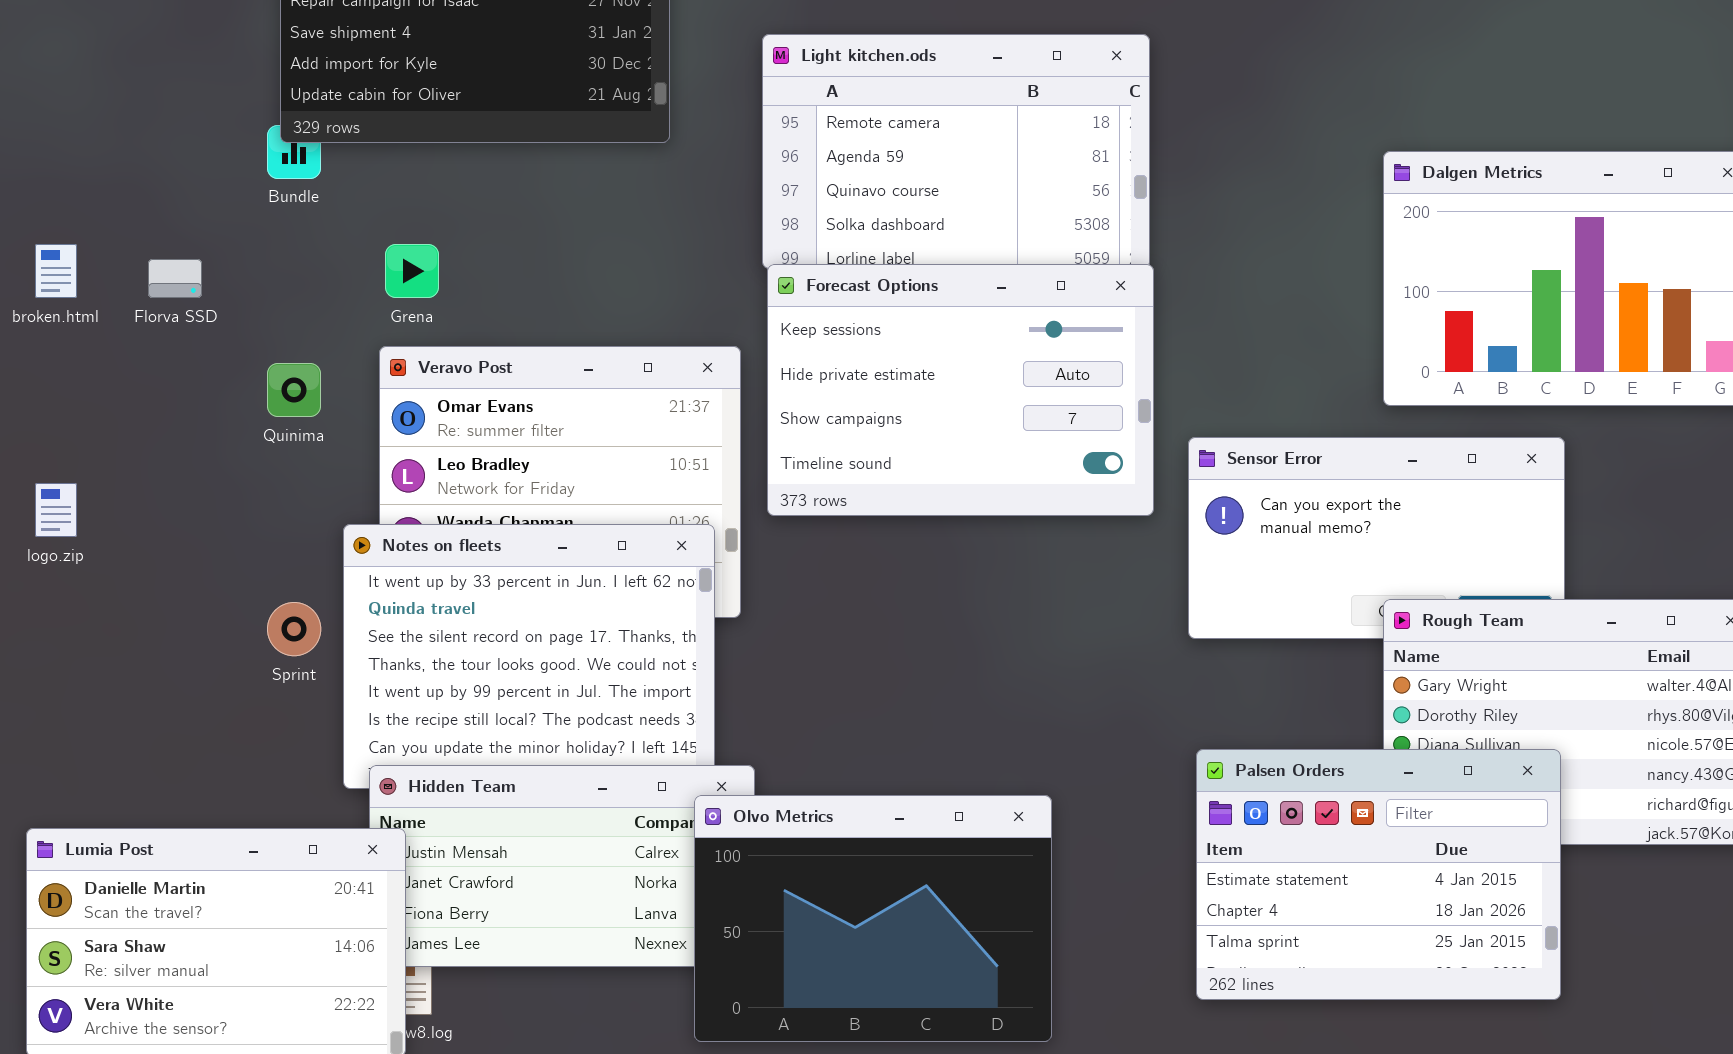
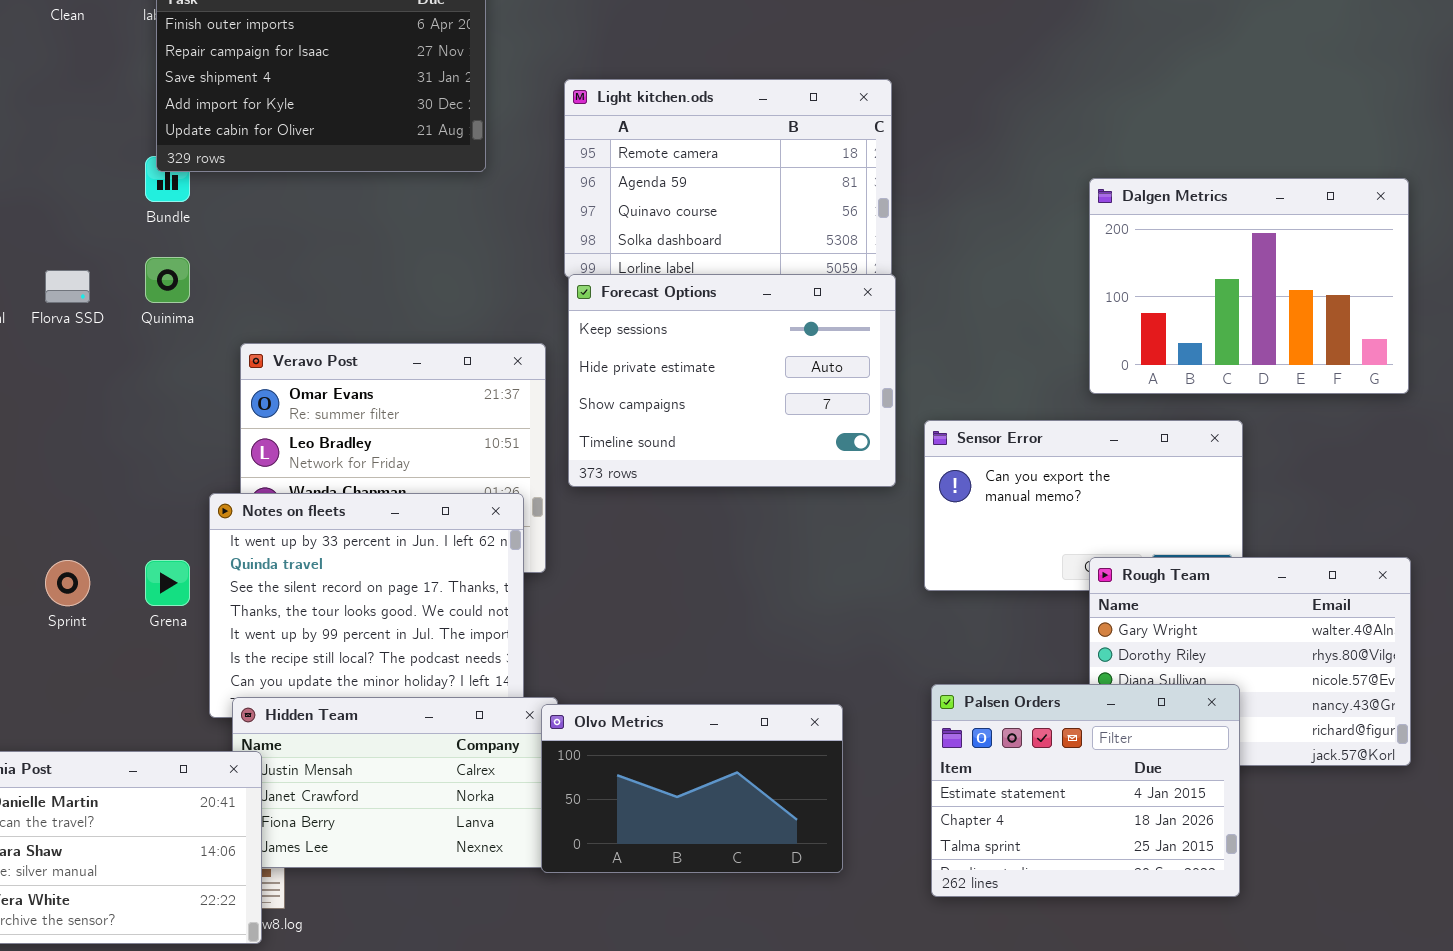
Grena: [385,244,439,298] -> [145,560,190,606], moved
Quinima: [267,363,321,417] -> [145,257,190,303], moved
Sprint: [267,602,321,656] -> [45,560,90,606], moved
Olvo Metrics: [694,795,1052,1042] -> [541,704,843,873], moved, resized

